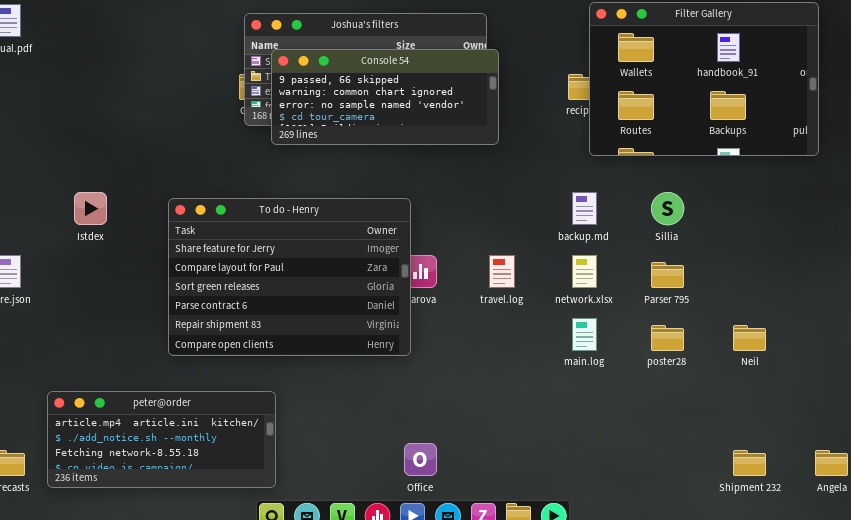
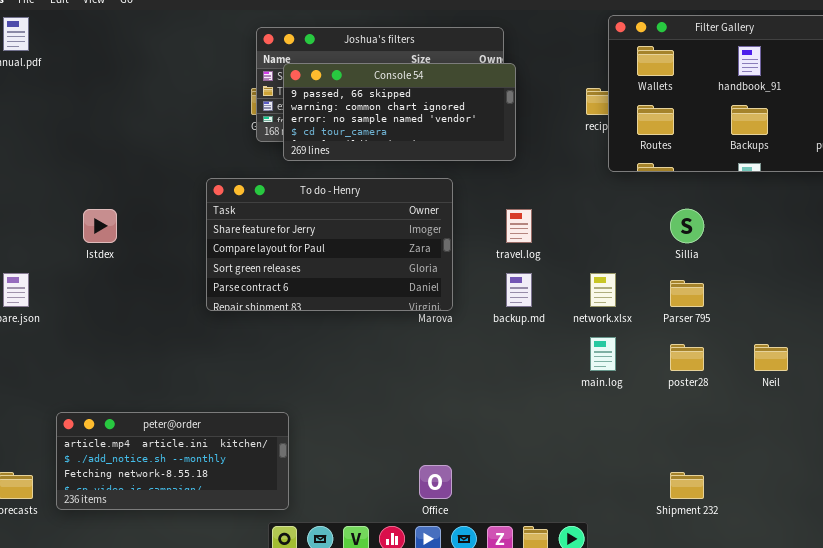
backup.md: [572,192,597,225] -> [506,273,532,307], moved
To do - Henry: [168,198,411,356] -> [206,178,453,311], moved, resized
travel.log: [489,255,515,288] -> [506,209,532,243], moved
Shipment 232: [733,450,766,476] -> [670,472,704,499], moved

